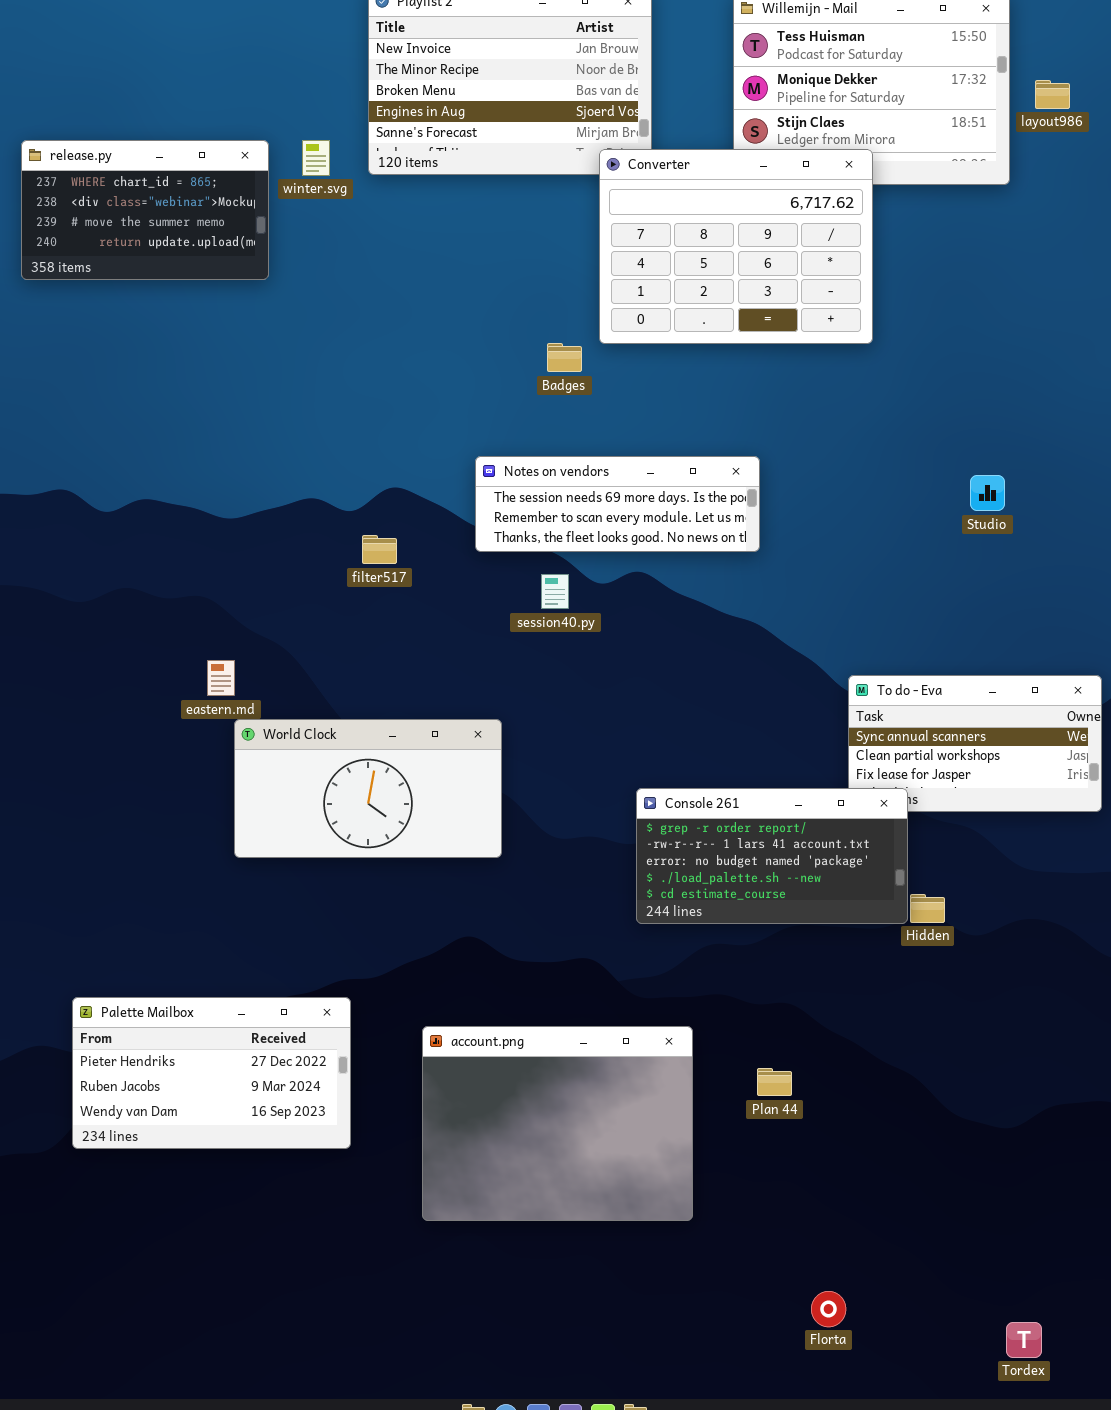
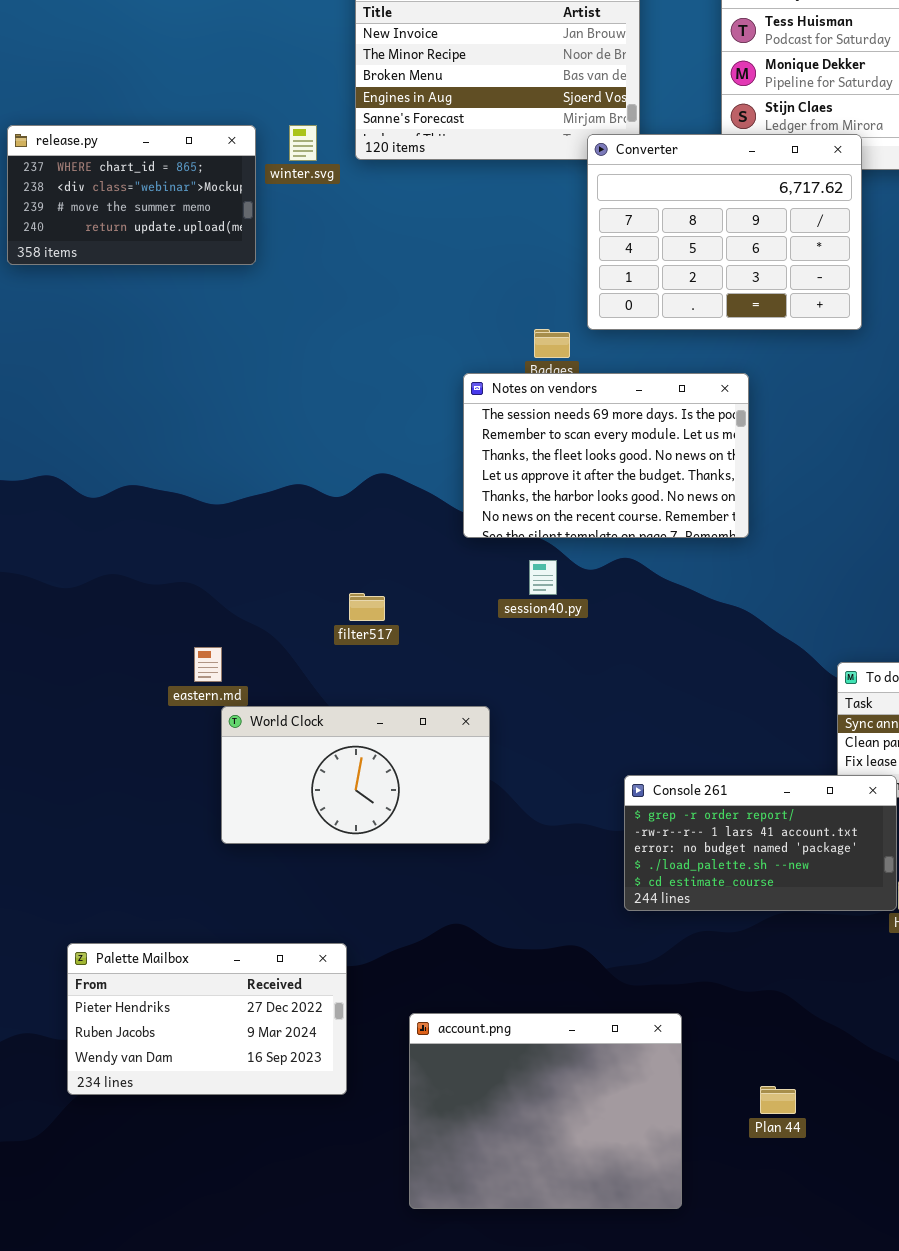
Notes on vendors: [475,456,760,552] -> [463,373,749,538], resized
filter517: [362,535,397,564] -> [349,593,385,621], moved
Palette Mailbox: [72,997,351,1149] -> [67,943,347,1095], moved
Plan 44: [757,1068,792,1096] -> [760,1086,796,1114], moved

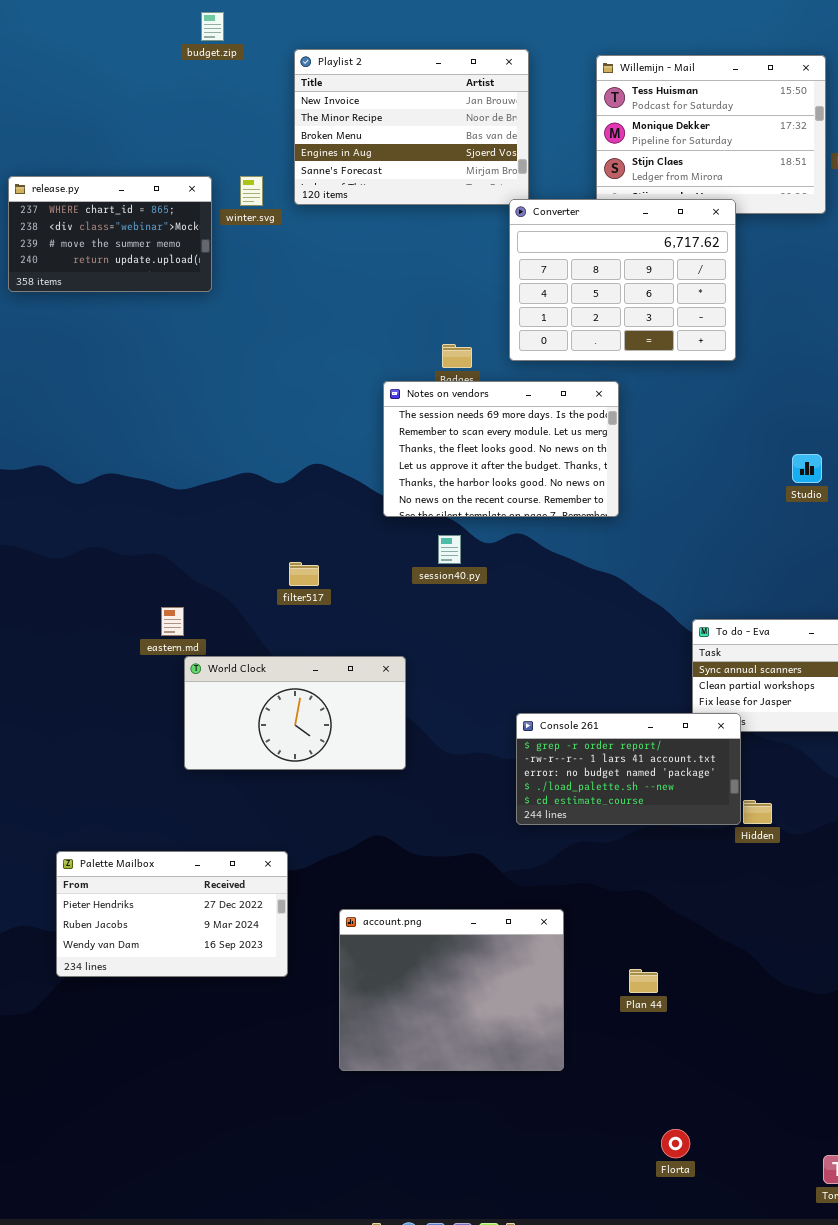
Converter: [587,134,862,330] -> [509,199,736,361], moved

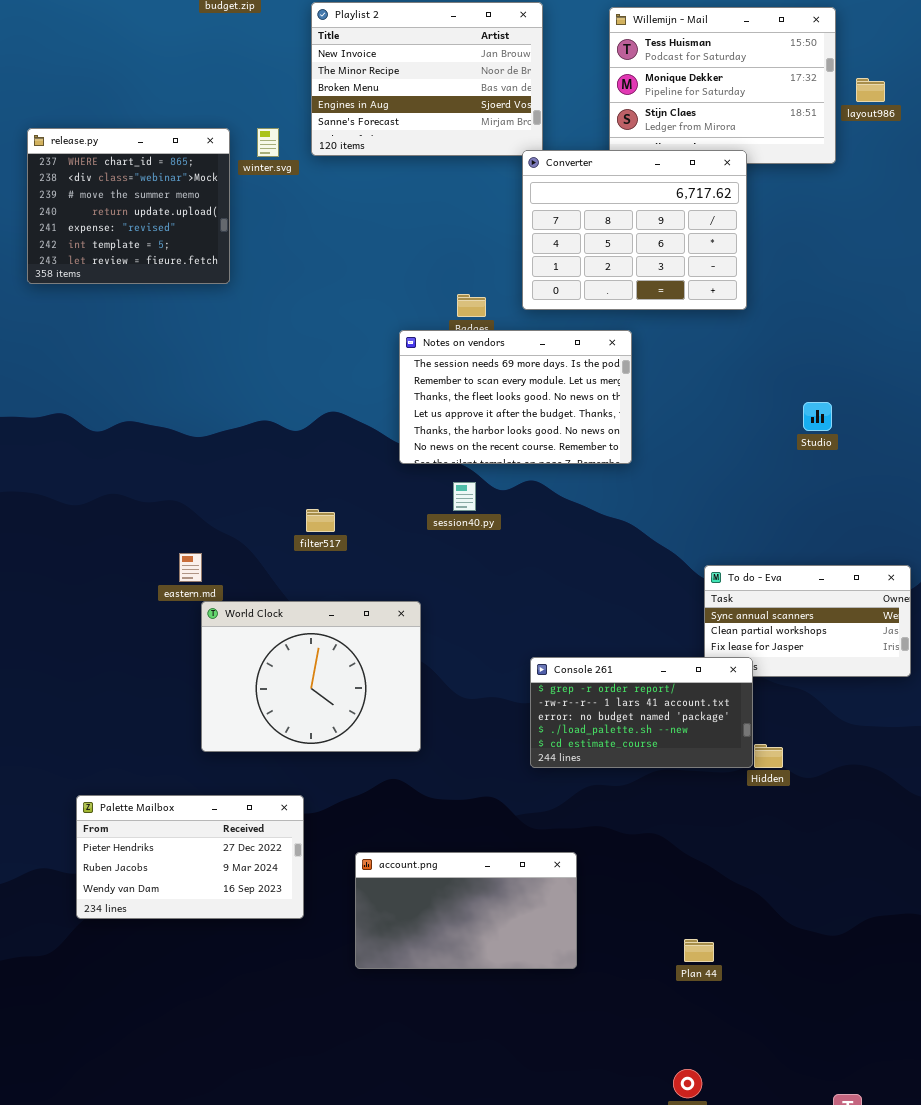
release.py: [8,176,212,292] -> [27,128,230,284], resized
World Clock: [184,656,406,770] -> [201,601,421,752], resized
account.png: [339,909,564,1071] -> [355,852,577,969], resized
Plan 44: [629,969,658,993] -> [684,939,714,962], moved

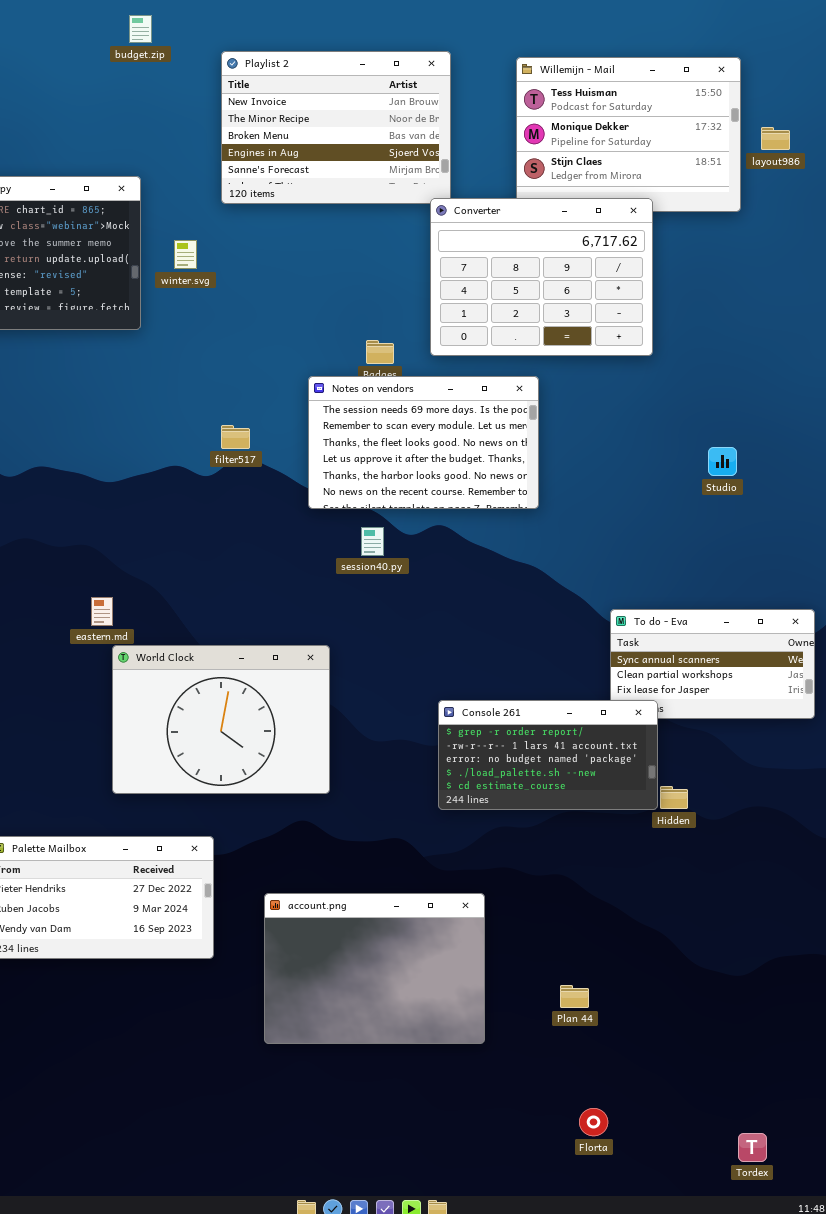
winter.svg: [257,128,279,157] -> [174,240,197,269], moved
filter517: [306,509,335,532] -> [221,425,250,449], moved
account.png: [355,852,577,969] -> [264,893,485,1044], resized
Plan 44: [684,939,714,962] -> [560,985,589,1008], moved

